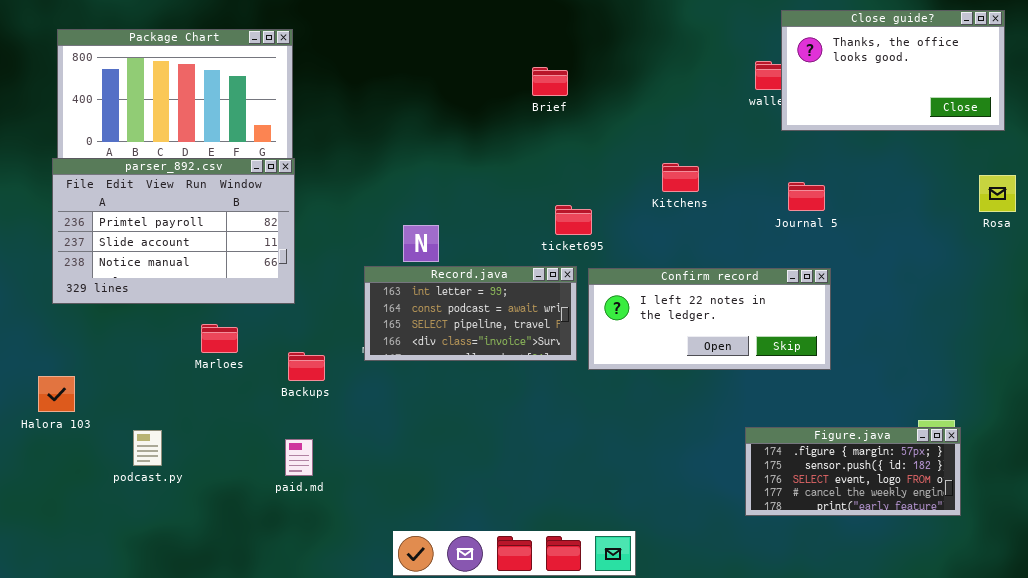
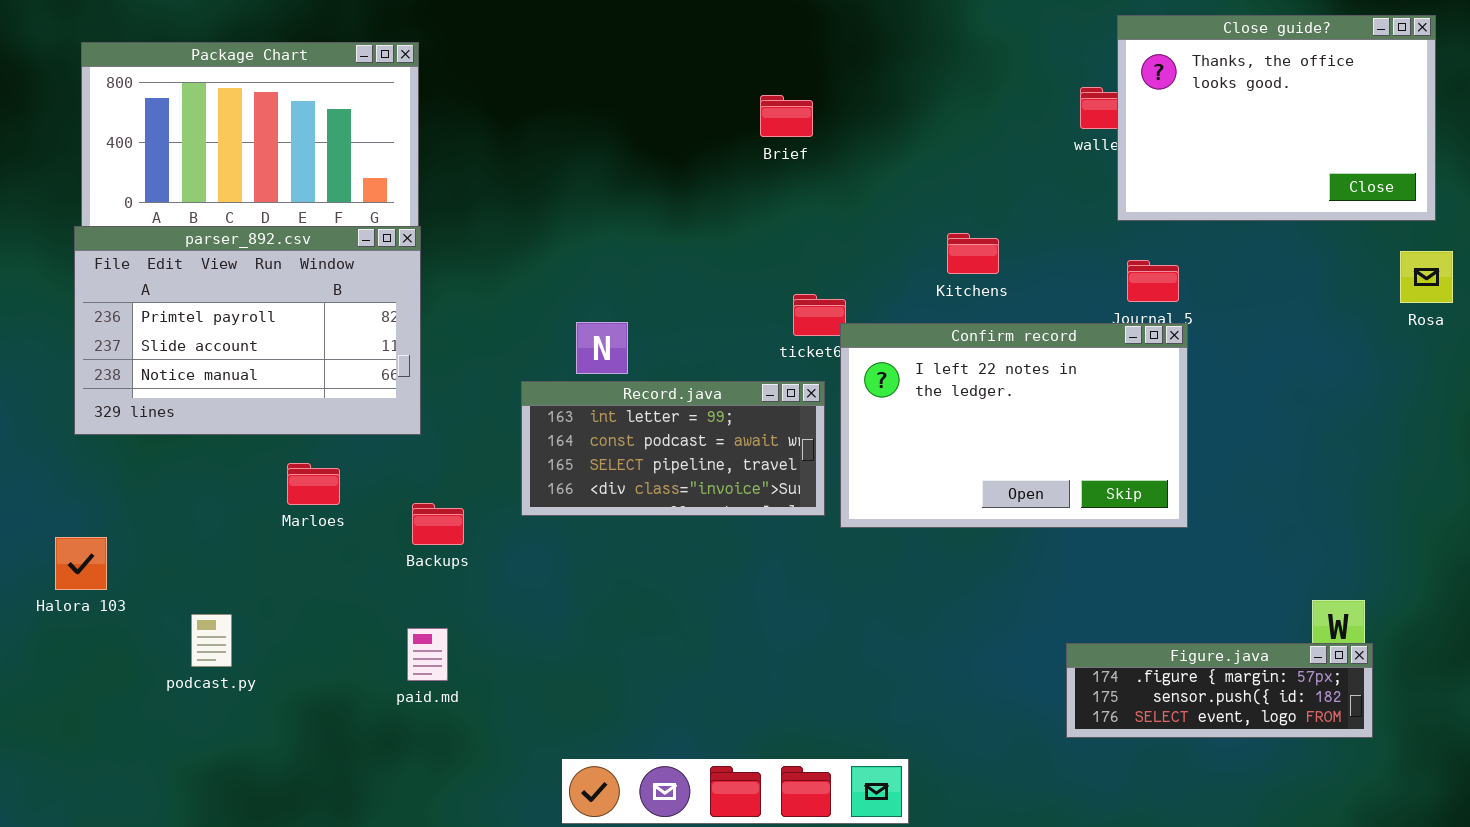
Close guide?: [781,10,1005,131] -> [1117,15,1436,221], resized
Confirm record: [588,268,831,370] -> [840,323,1188,528], resized
Figure.java: [745,427,961,516] -> [1066,643,1373,738], resized

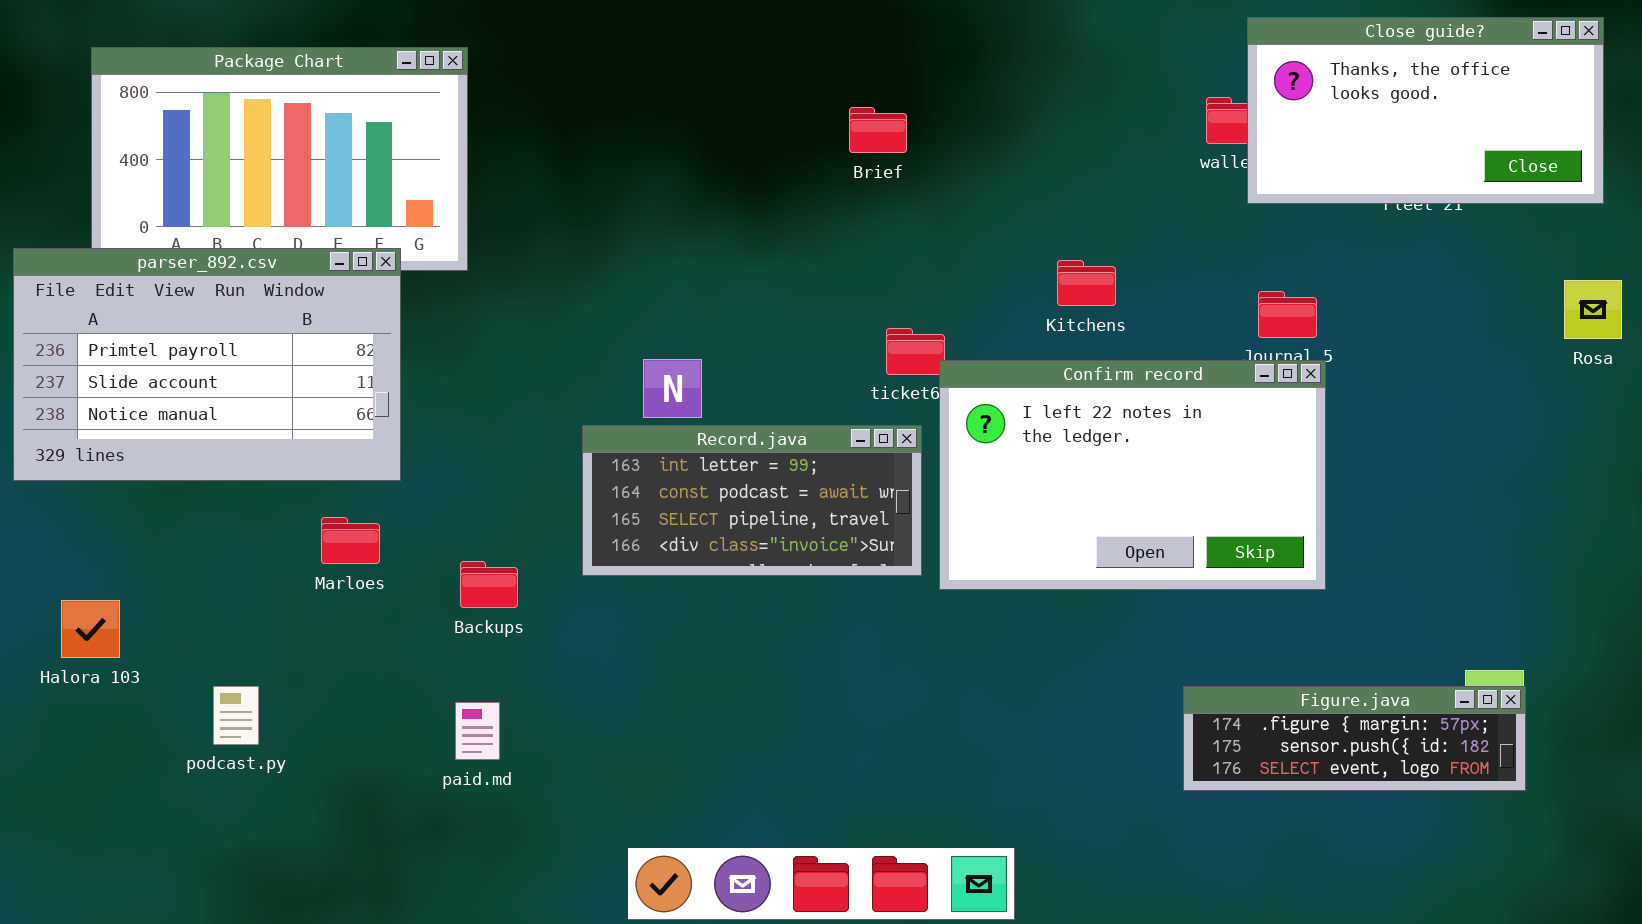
Close guide?: [1117,15,1436,221] -> [1247,17,1604,204], resized
parser_892.csv: [74,226,421,435] -> [13,248,401,481], moved
Figure.java: [1066,643,1373,738] -> [1183,686,1526,791], moved

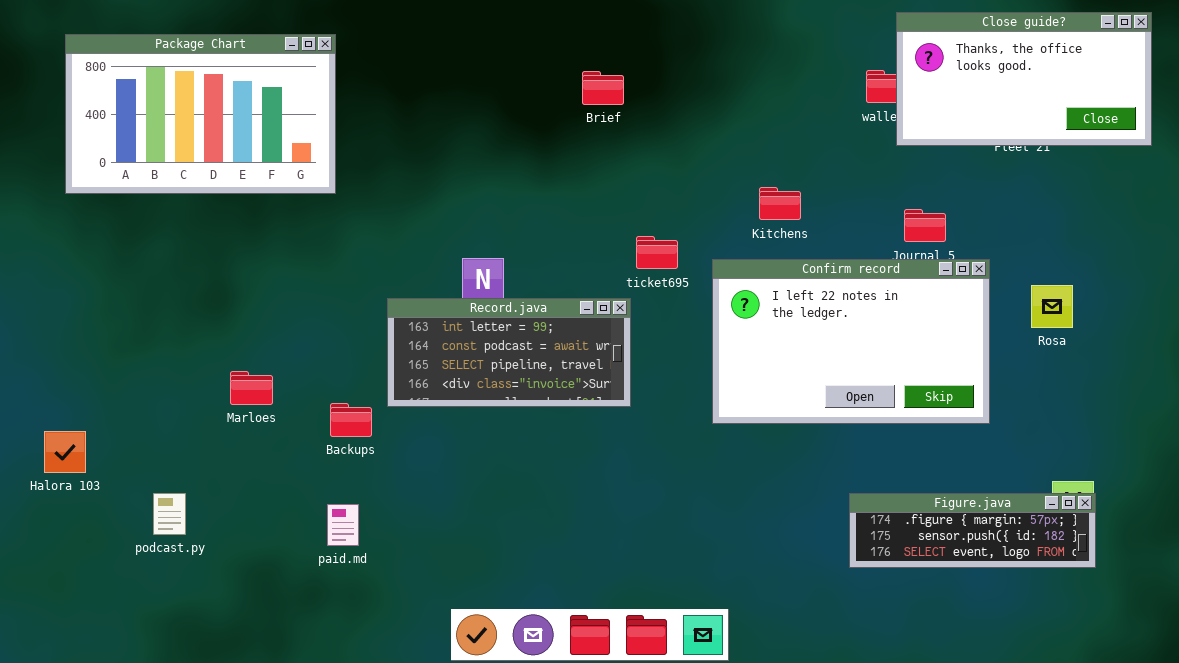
Brief: [849,107,907,153] -> [582,71,624,105], moved
parser_892.csv: [13,248,401,481] -> none, closed
Rosa: [1564,280,1622,339] -> [1031,285,1073,328], moved
Confirm record: [939,360,1326,590] -> [712,259,990,424], moved
Record.java: [582,425,922,576] -> [387,298,631,407], moved

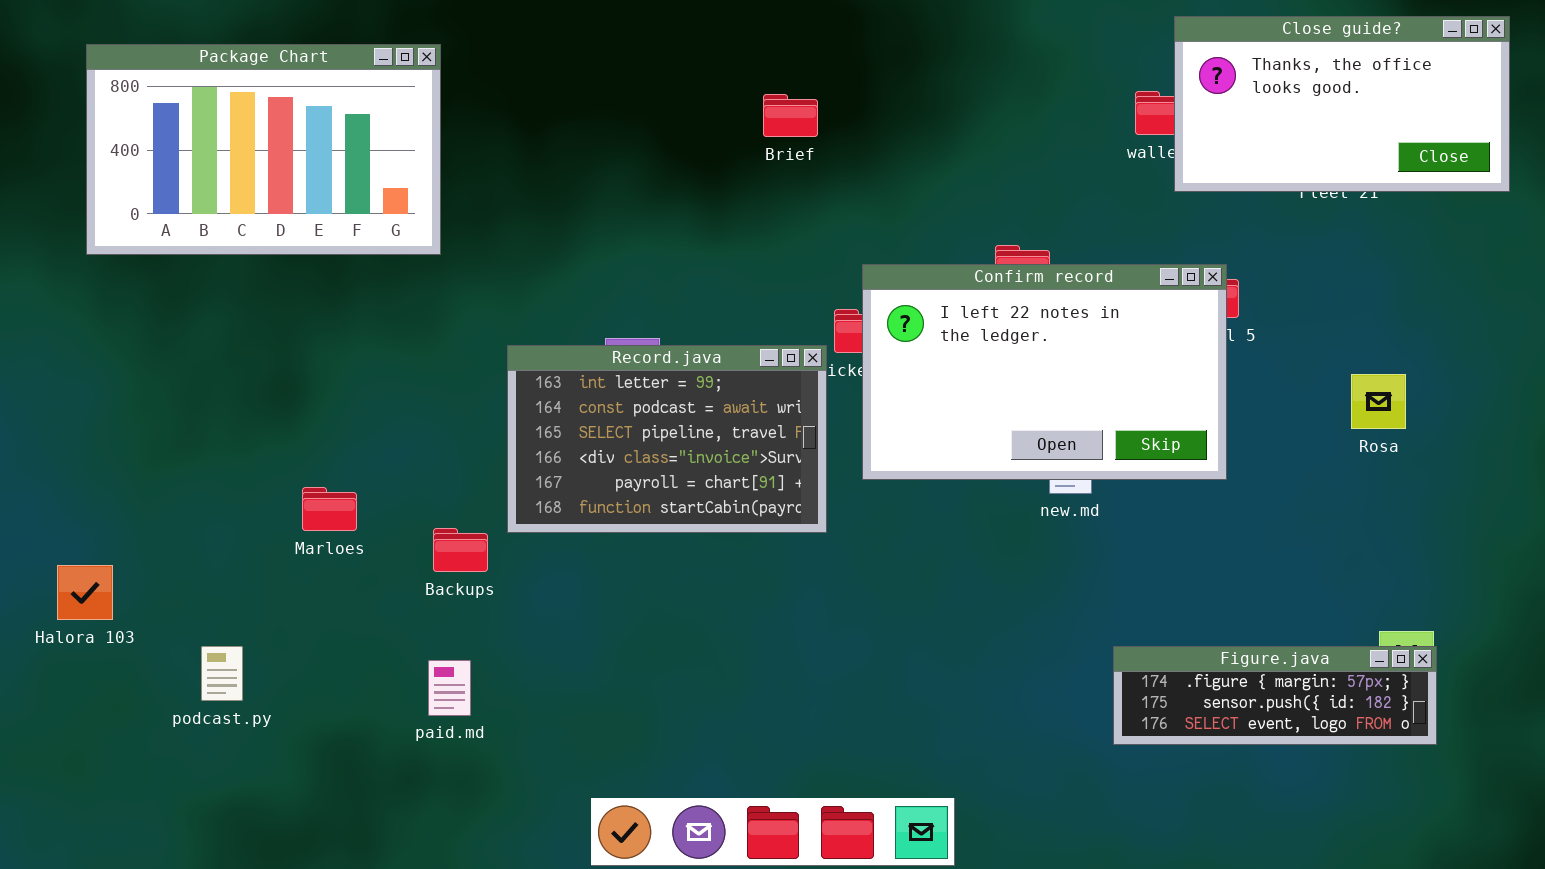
Confirm record: [712,259,990,424] -> [862,264,1227,480], moved
Record.java: [387,298,631,407] -> [507,345,827,533], resized

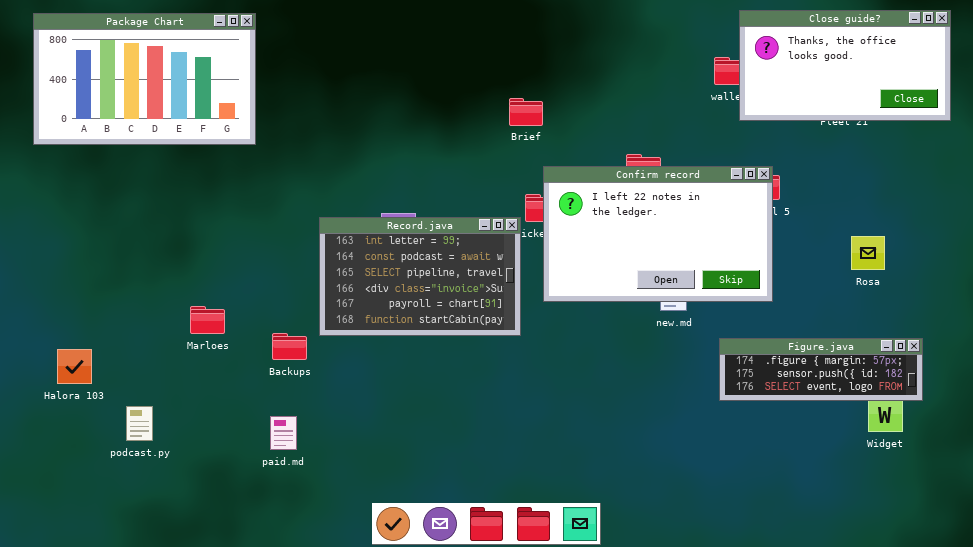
Package Chart: [86,44,441,255] -> [33,13,256,145], moved
Brief: [763,94,818,137] -> [509,98,543,126], moved
Halora 103: [57,565,113,620] -> [57,349,92,384], moved
Figure.java: [1113,646,1437,745] -> [719,338,923,401], moved

